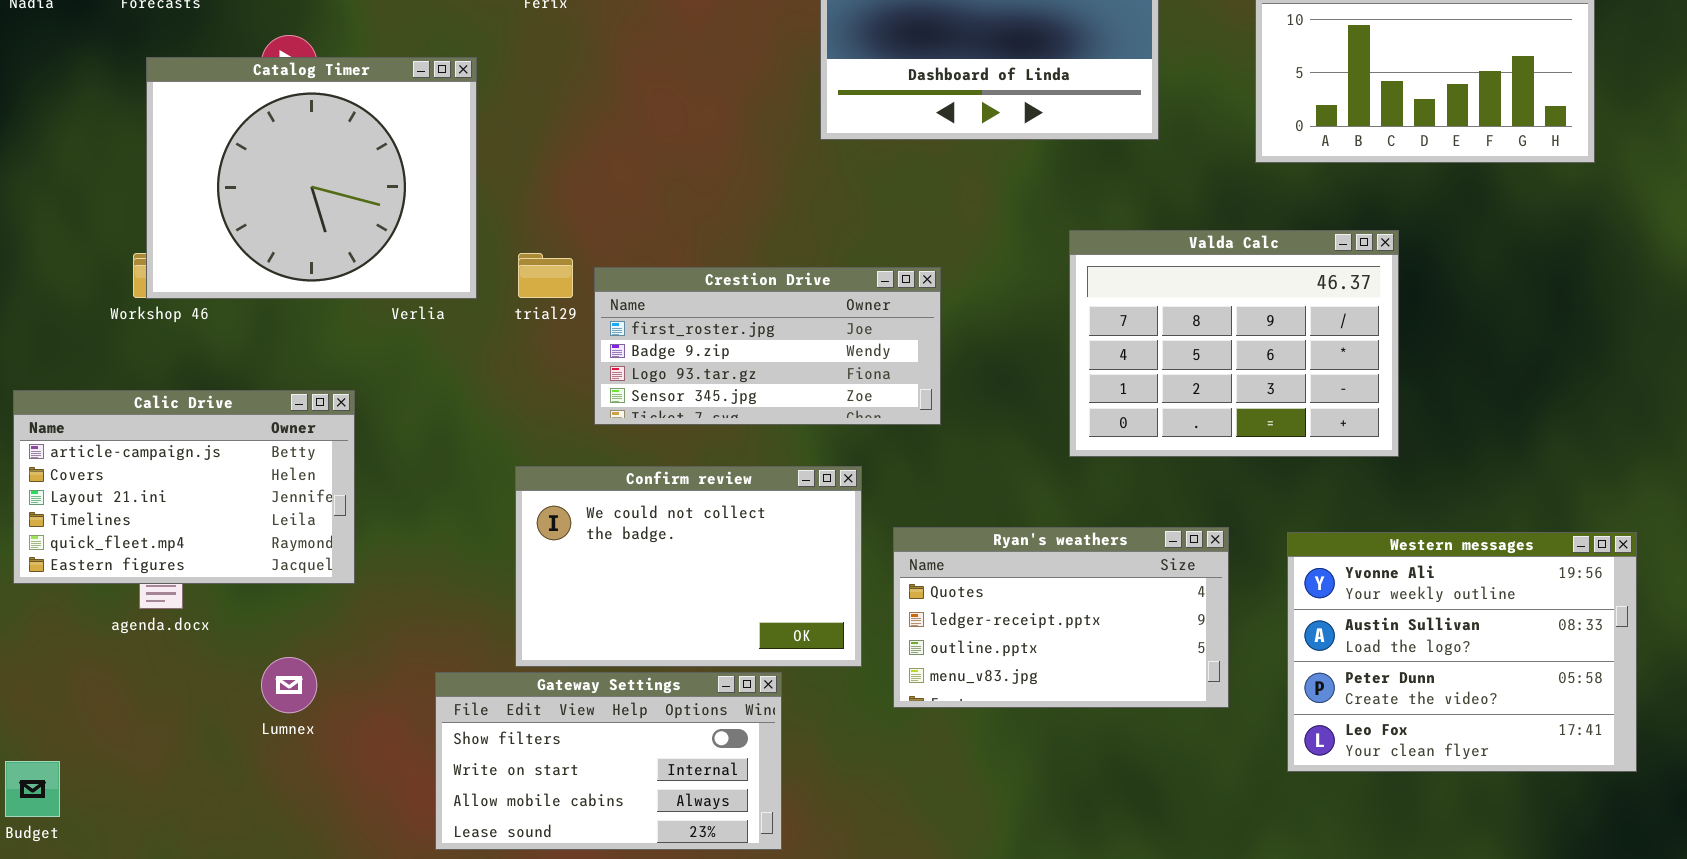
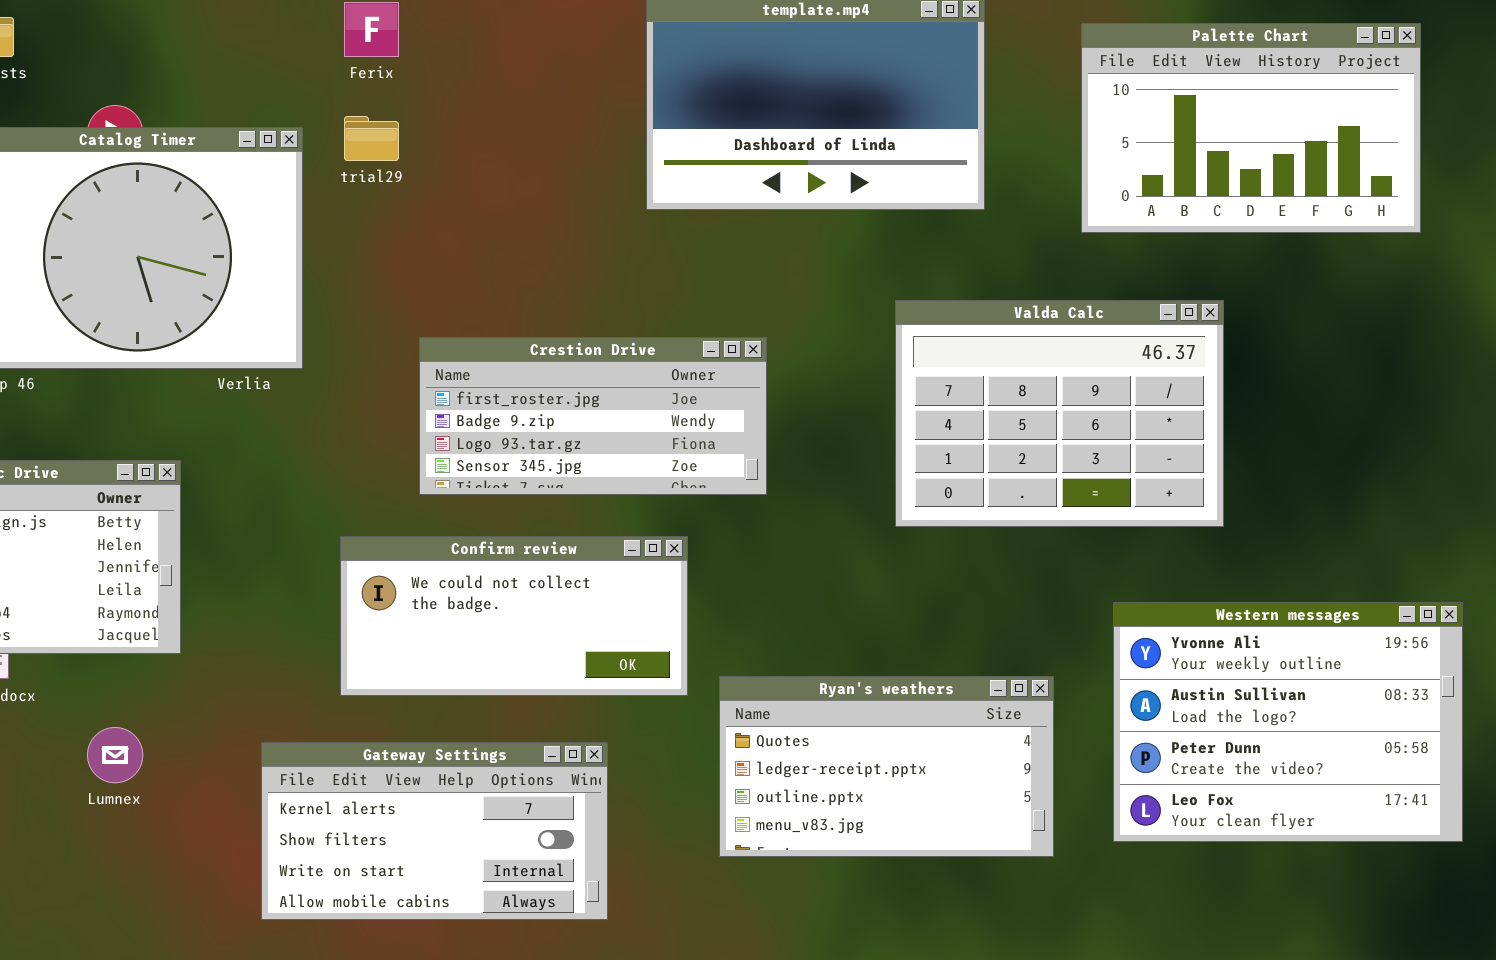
trial29: [518,253,573,298] -> [344,116,399,161], moved
Confirm review: [515,466,862,667] -> [340,536,688,696], resized
Ryan's weathers: [893,527,1229,708] -> [719,676,1054,857], moved
Gateway Settings: [435,672,782,850] -> [261,742,608,920], scrolled up 1 row

